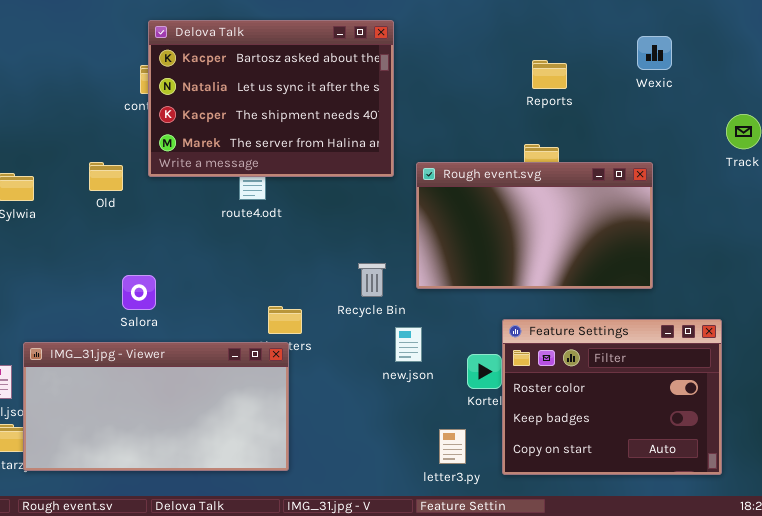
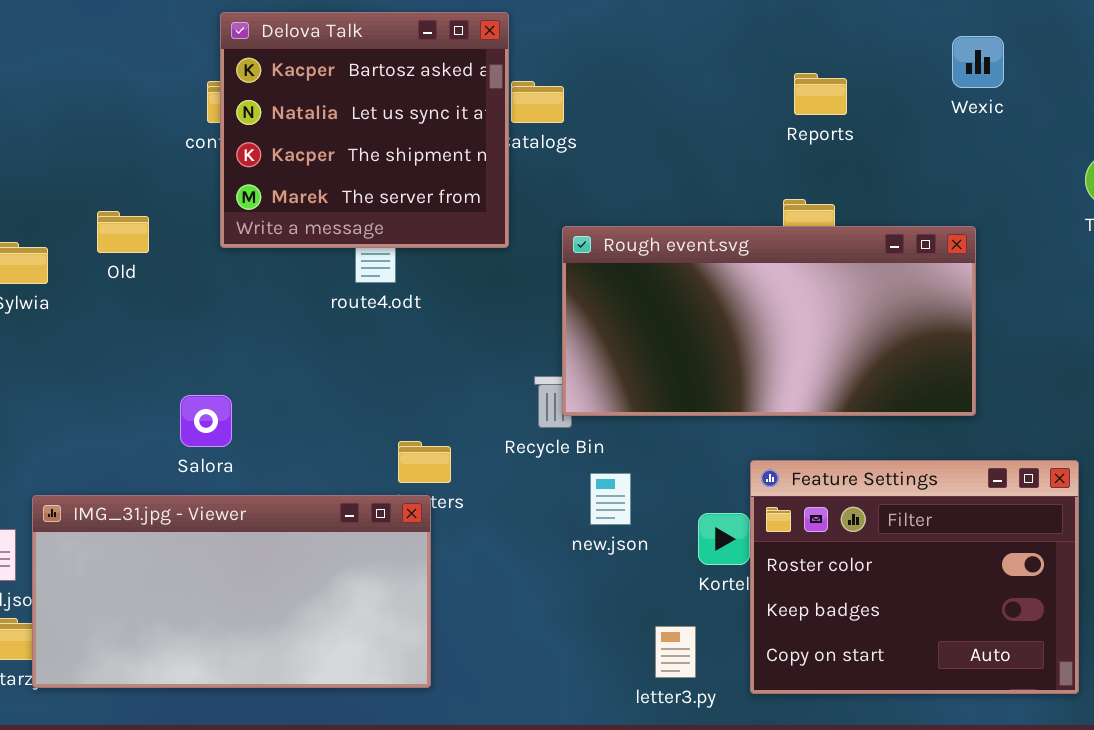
Delova Talk: [148,20,394,177] -> [220,12,509,248], resized
Old: [89,162,123,191] -> [97,211,149,253], moved
Rough event.svg: [416,162,653,289] -> [562,226,976,416], resized

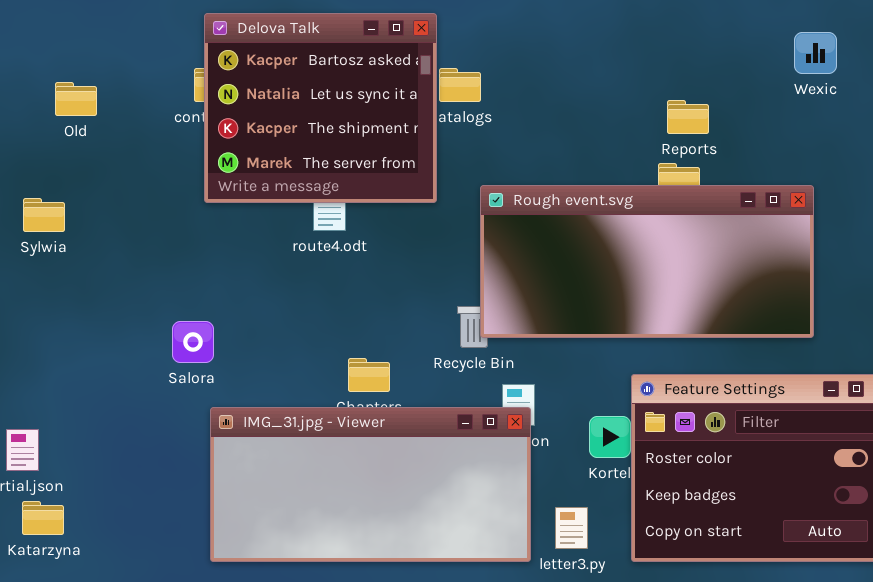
Reports: [794,73,847,115] -> [667,100,709,134], moved
Old: [97,211,149,253] -> [55,82,97,116], moved
IMG_31.jpg - Viewer: [32,495,431,688] -> [210,407,531,562], moved

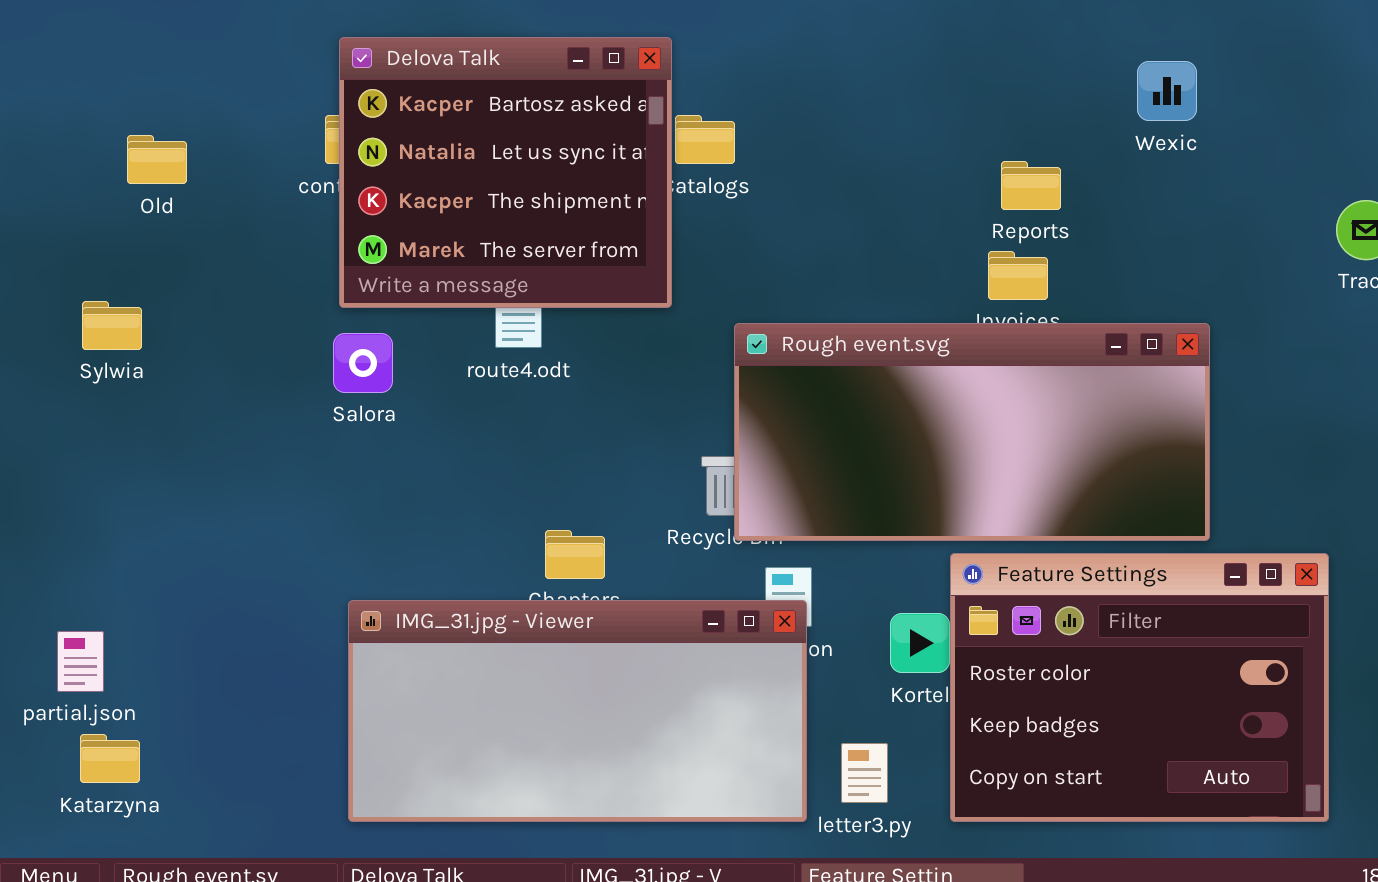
Wexic: [794,32,837,74] -> [1137,61,1197,121], moved
Rough event.svg: [480,185,814,338] -> [734,323,1210,541], moved
Salora: [172,321,214,363] -> [333,333,393,393], moved

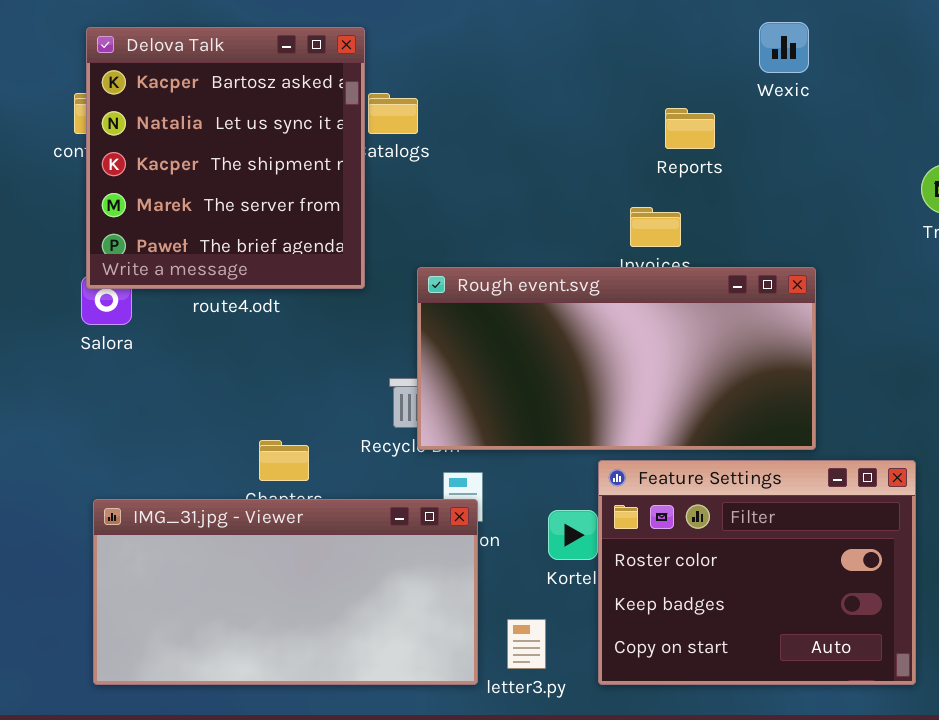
Delova Talk: [339,37,672,308] -> [86,27,365,289], resized
Wexic: [1137,61,1197,121] -> [759,22,809,73], moved
Reports: [1001,161,1061,210] -> [665,108,715,149], moved

